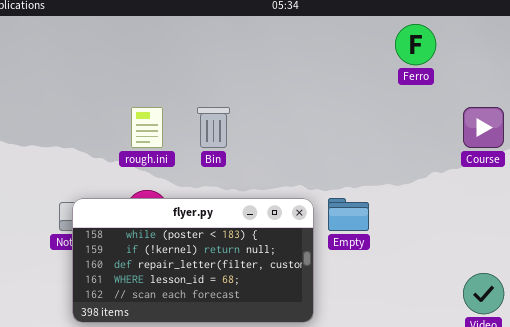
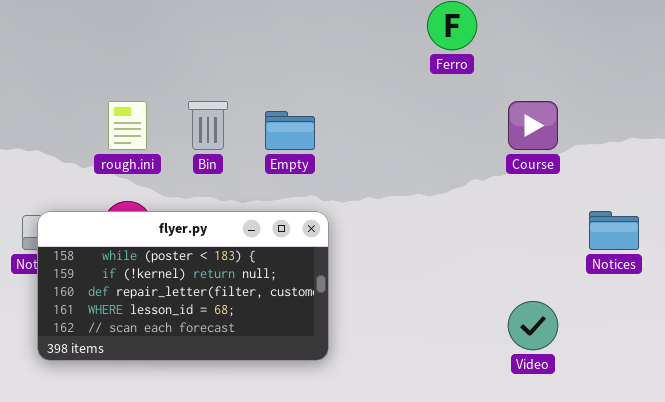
Empty: [328,198,369,231] -> [265,111,315,150], moved

